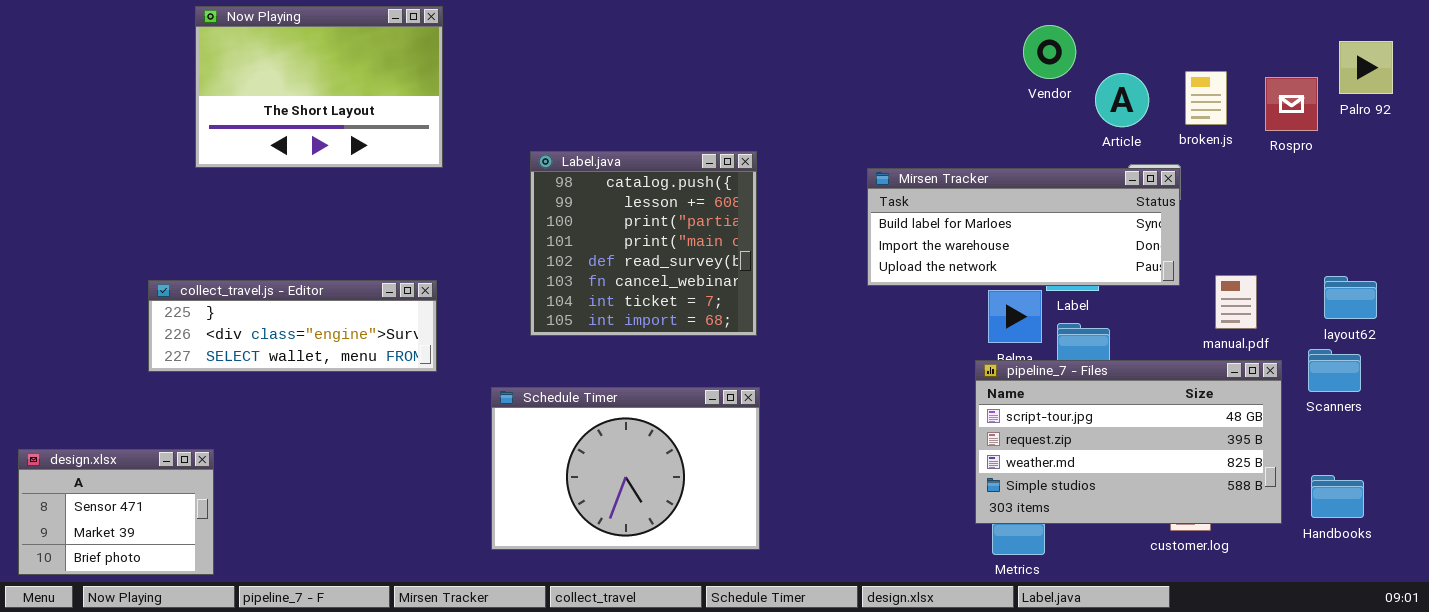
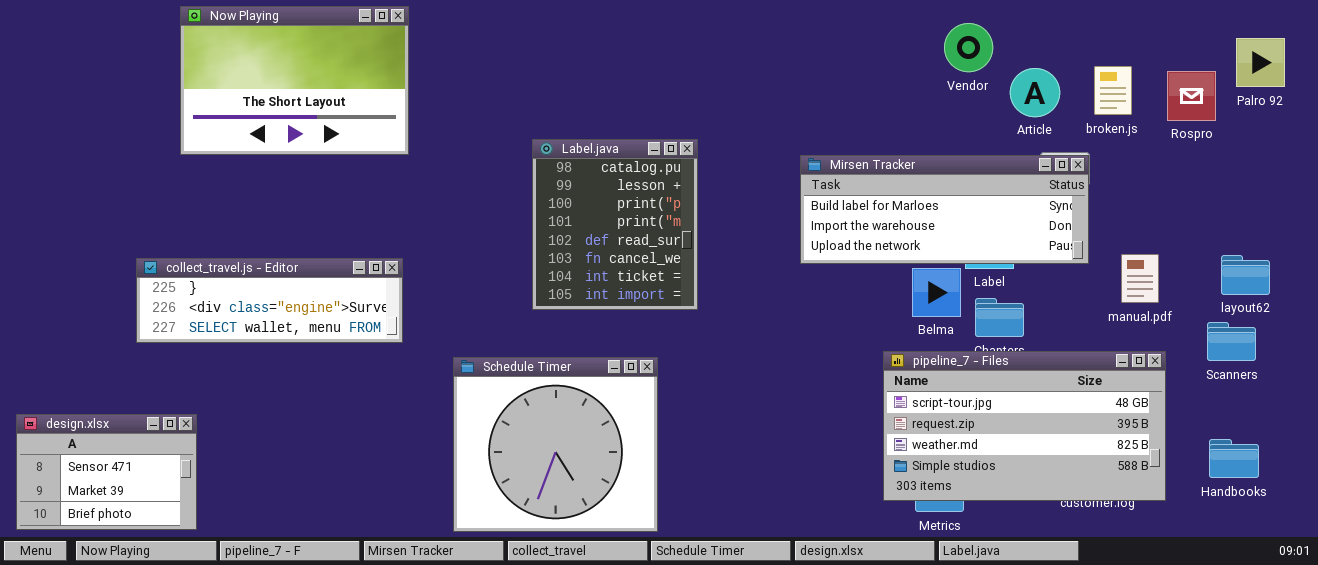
Label.java: [530,151,757,336] -> [532,139,698,310], resized
pipeline_7 - Files: [975,360,1282,524] -> [883,351,1166,501], moved
Schedule Timer: [491,387,760,550] -> [453,357,658,532], resized

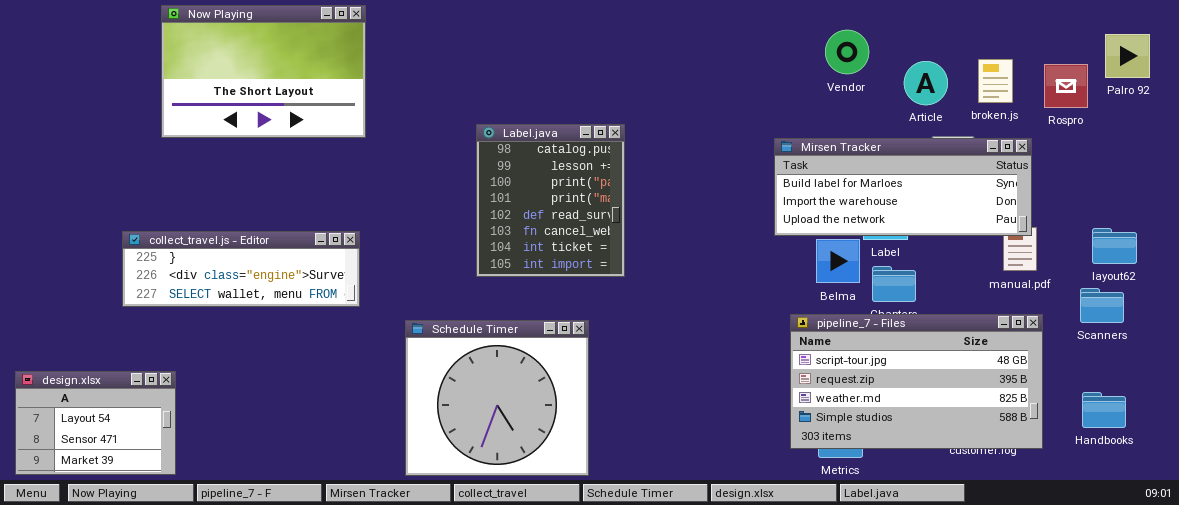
Vendor: [944,23,993,72] -> [825,30,869,74], moved
Mirsen Tracker: [800,155,1089,264] -> [774,138,1032,236], moved
design.xlsx: [16,414,197,530] -> [15,371,176,475], scrolled up 1 row

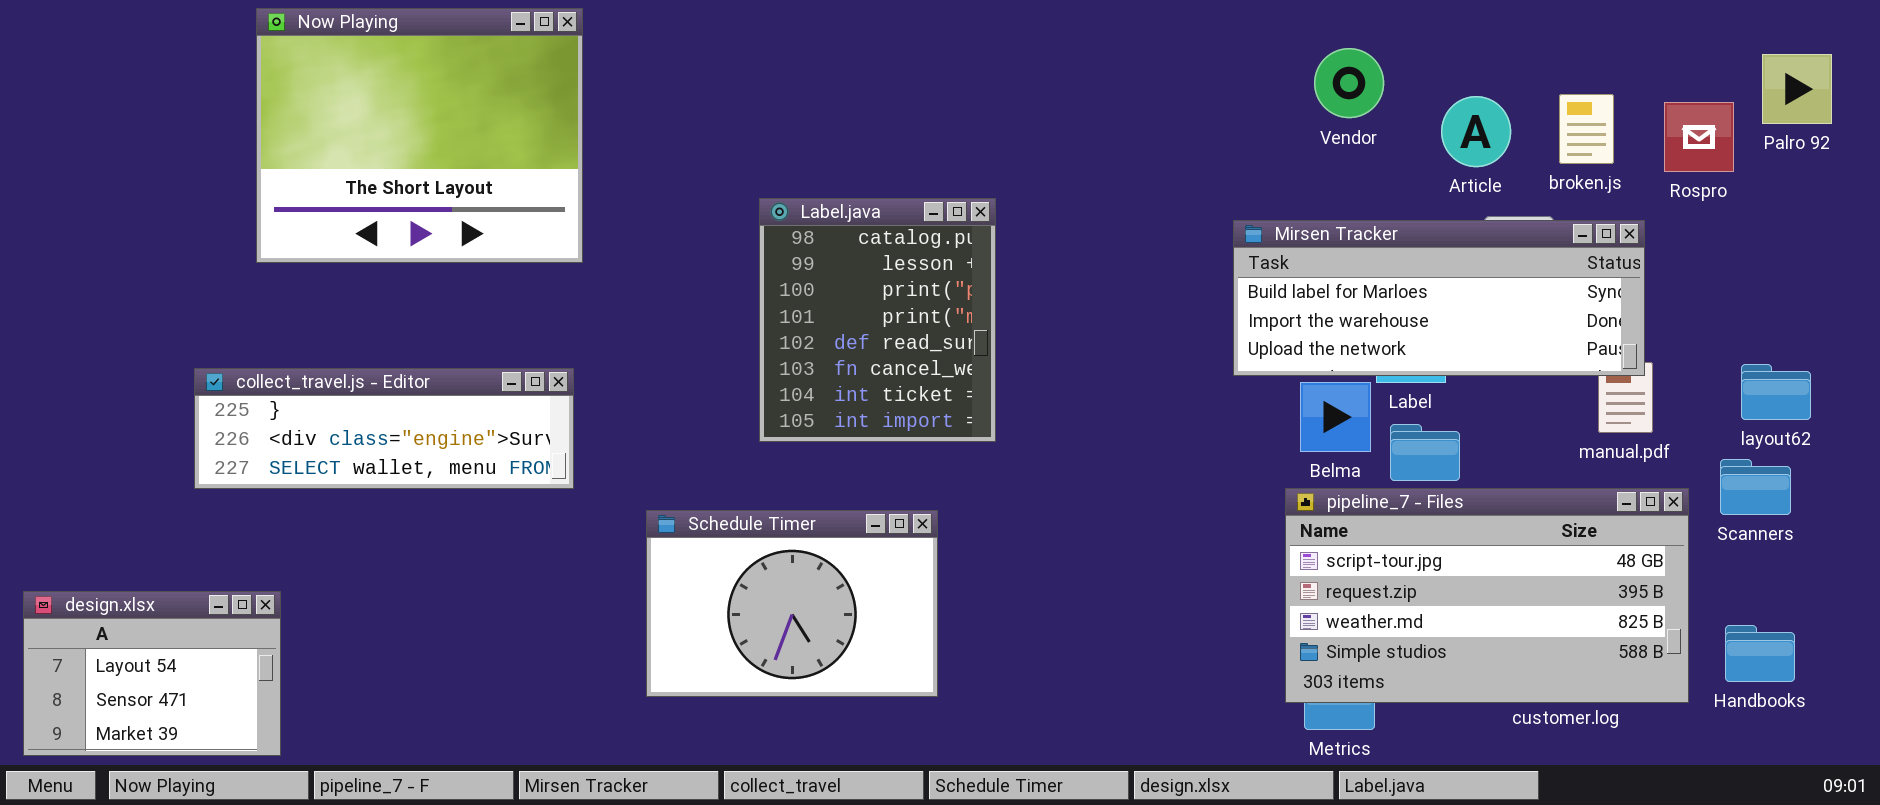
Now Playing: [161,5,366,138] -> [256,8,583,263], resized
pipeline_7 - Files: [790,314,1043,449] -> [1285,488,1689,703], moved
Schedule Timer: [405,320,589,476] -> [646,510,938,697], resized

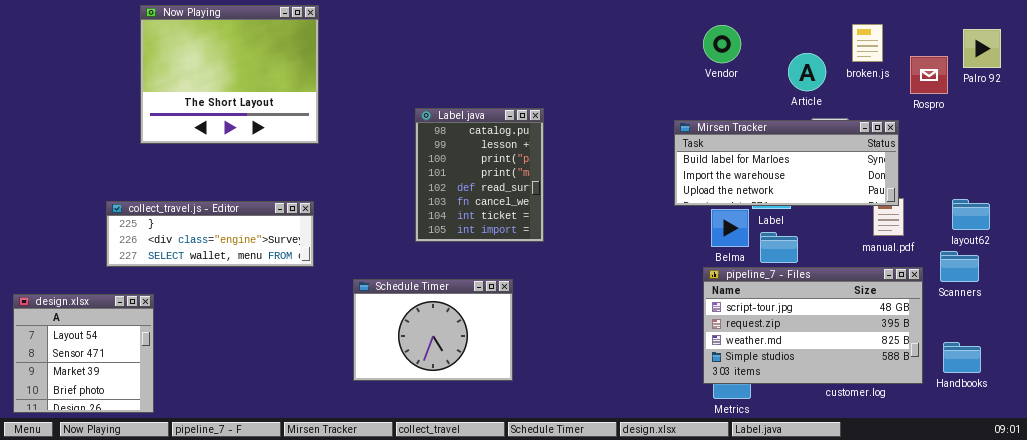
Vendor: [1314,48,1384,118] -> [703,25,741,63], moved
broken.js: [1559,94,1614,164] -> [852,24,883,62], moved
design.xlsx: [23,591,281,756] -> [13,294,154,413], resized

